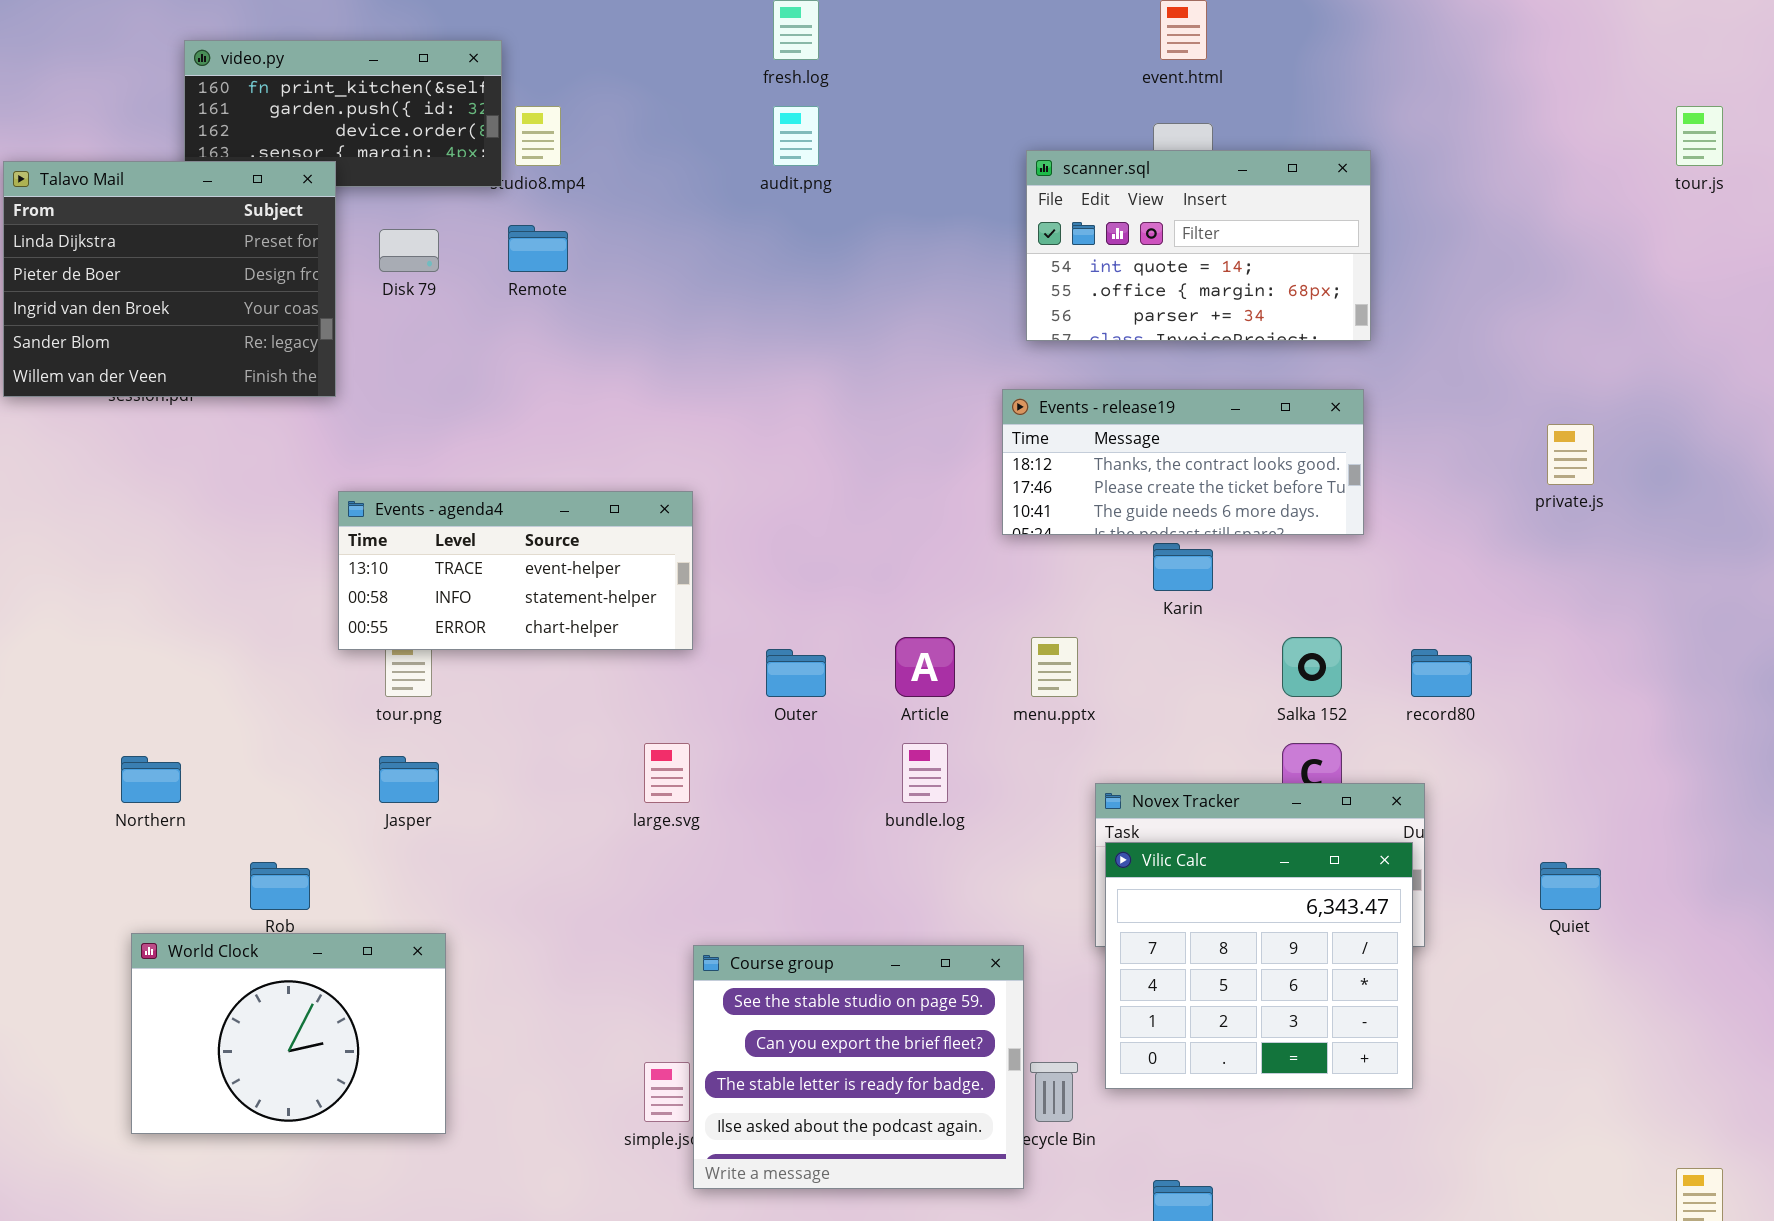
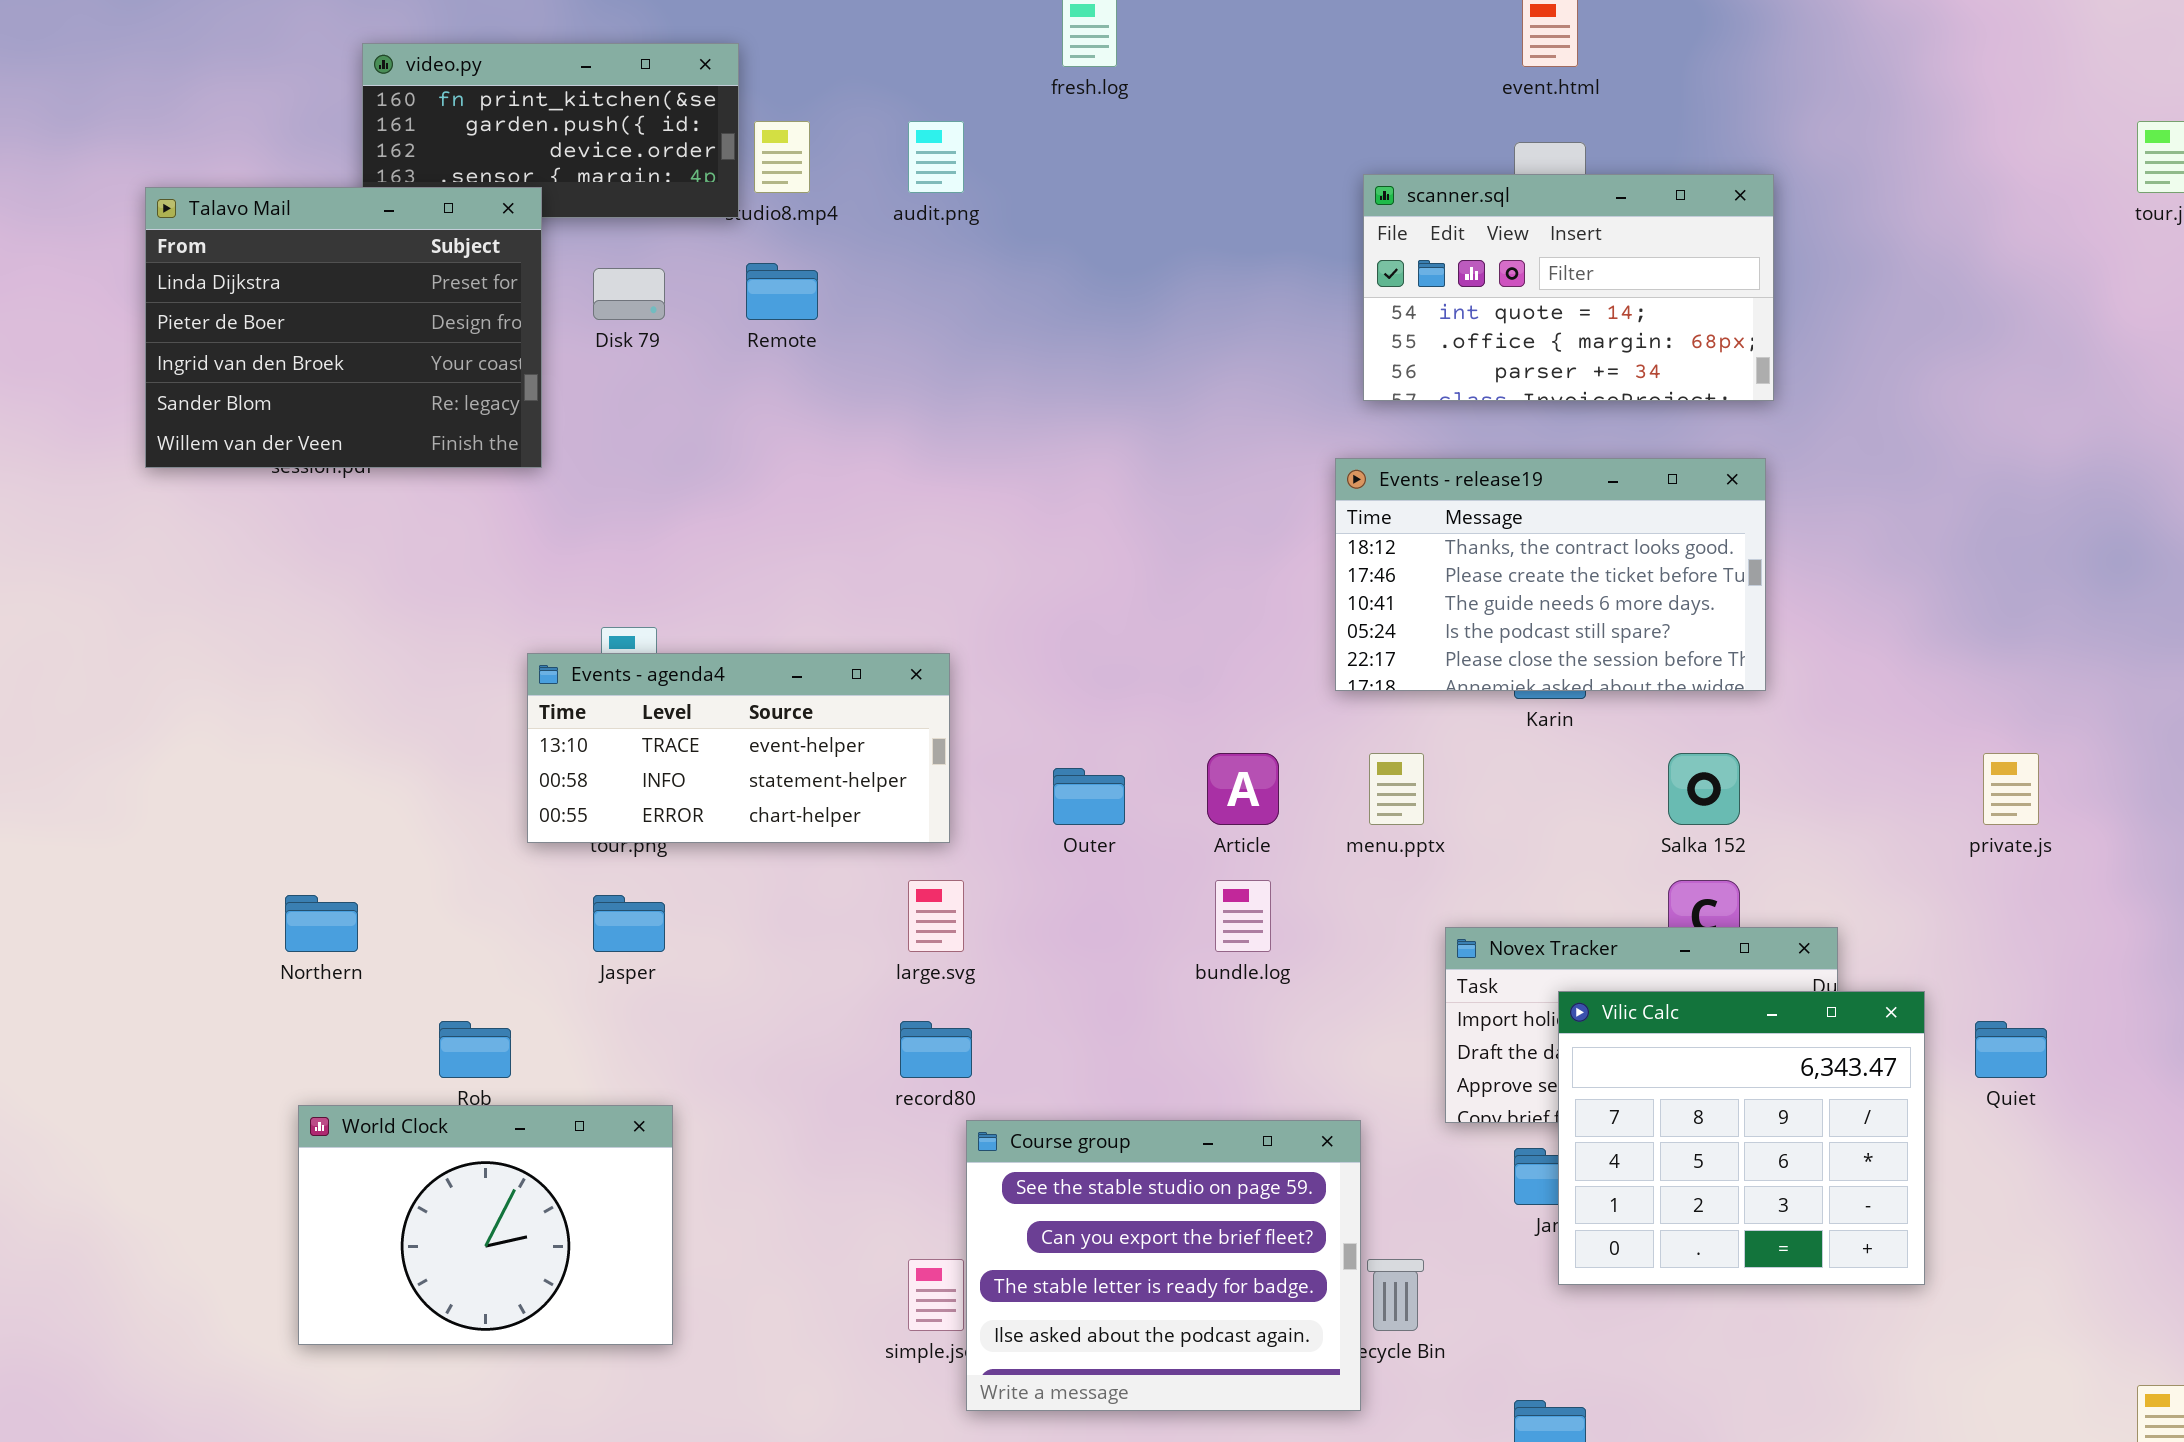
audit.png: [773,106,819,166] -> [908,121,964,193], moved
Events - release19: [1002,389,1364,535] -> [1335,458,1766,691], resized
private.js: [1547,424,1594,485] -> [1983,753,2039,825], moved
Events - agenda4: [338,491,693,650] -> [527,653,950,843], moved
record80: [1411,649,1472,697] -> [900,1021,972,1078], moved
Vilic Calc: [1105,842,1413,1089] -> [1558,991,1925,1285], moved

